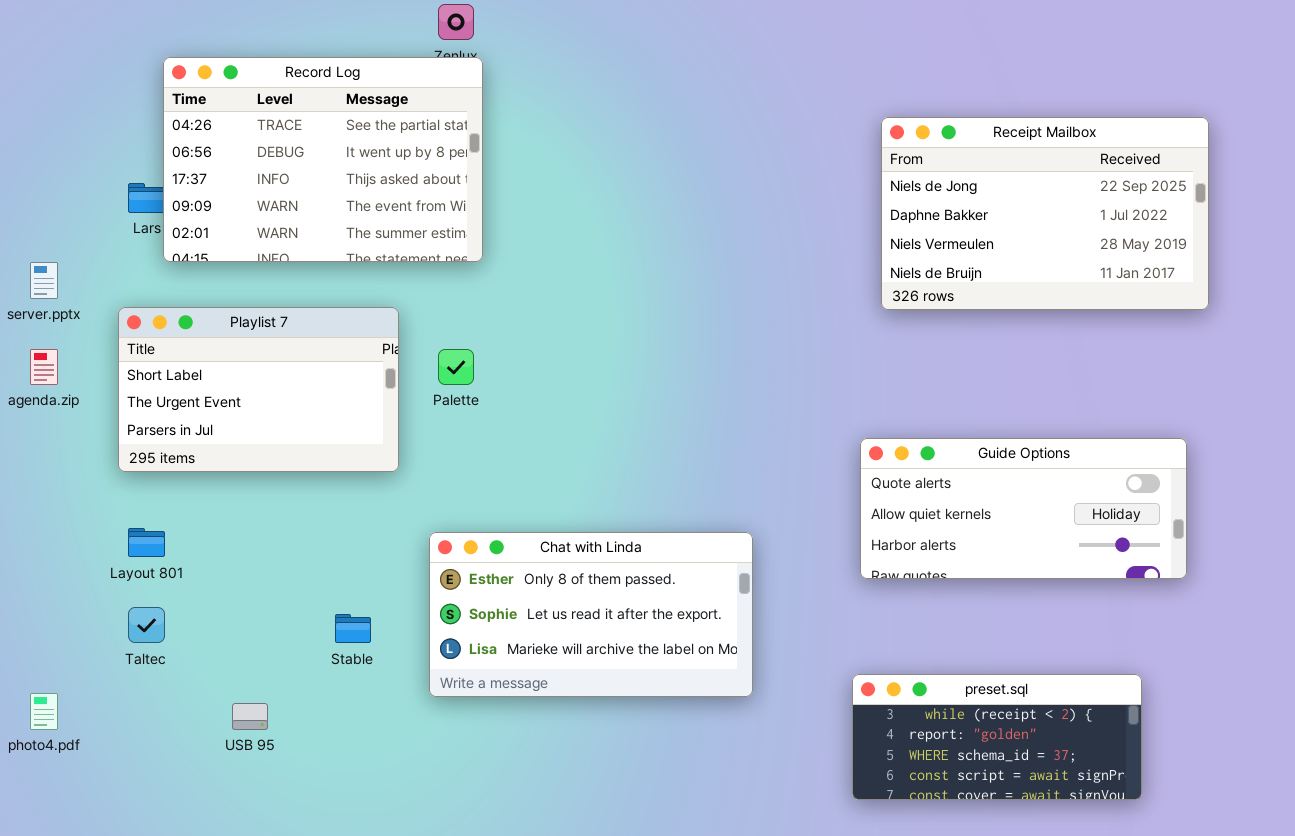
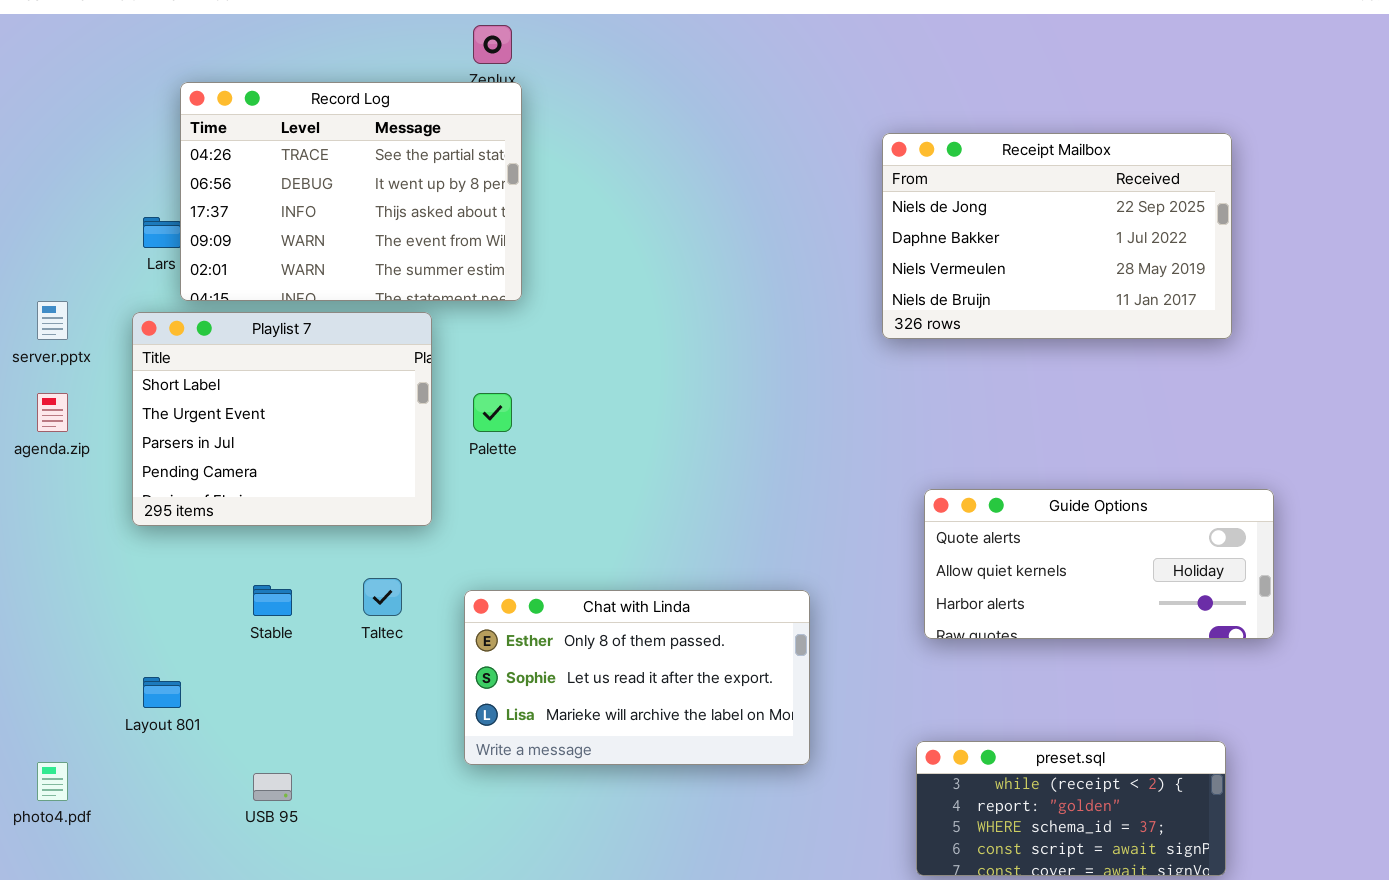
Receipt Mailbox: [881,117,1209,310] -> [882,133,1232,339], moved
Playlist 7: [118,307,399,472] -> [132,312,432,526], resized
Layout 801: [128,528,165,557] -> [143,677,181,708], moved
Taltec: [128,607,165,643] -> [363,578,402,616], moved
Stable: [335,614,371,643] -> [253,585,292,616], moved

